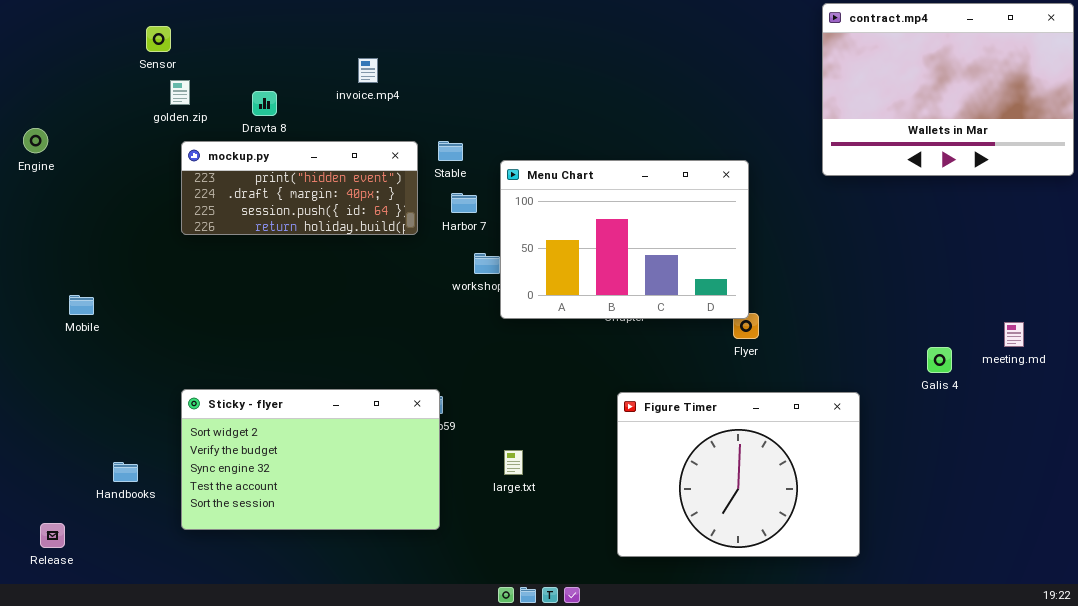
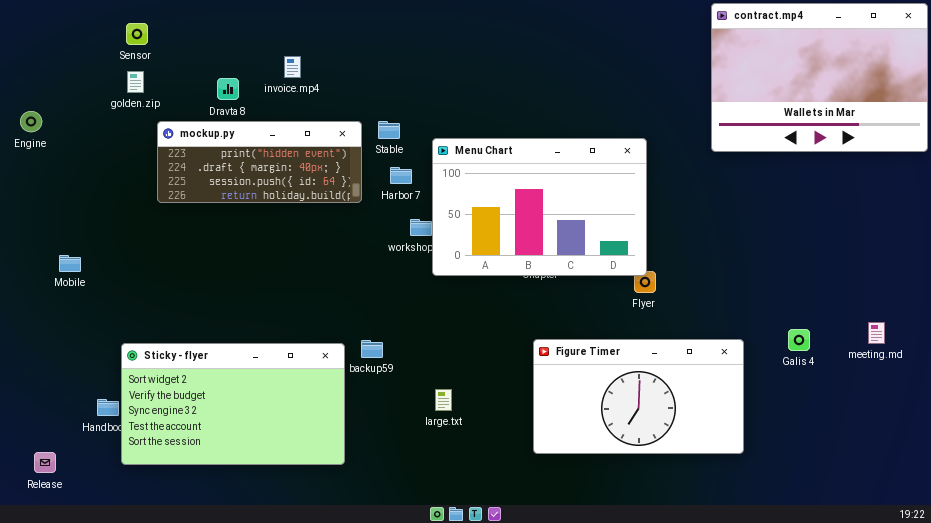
invoice.mp4: [358,58,378,83] -> [284,56,301,78], moved
golden.zip: [170,80,190,105] -> [127,71,144,93], moved
meeting.md: [1004,322,1024,347] -> [868,322,885,344], moved
Galis 4: [927,347,952,373] -> [788,329,810,351], moved
Sticky - flyer: [181,389,440,530] -> [121,343,345,465], moved
Figure Timer: [617,392,860,557] -> [533,339,744,454], resized

